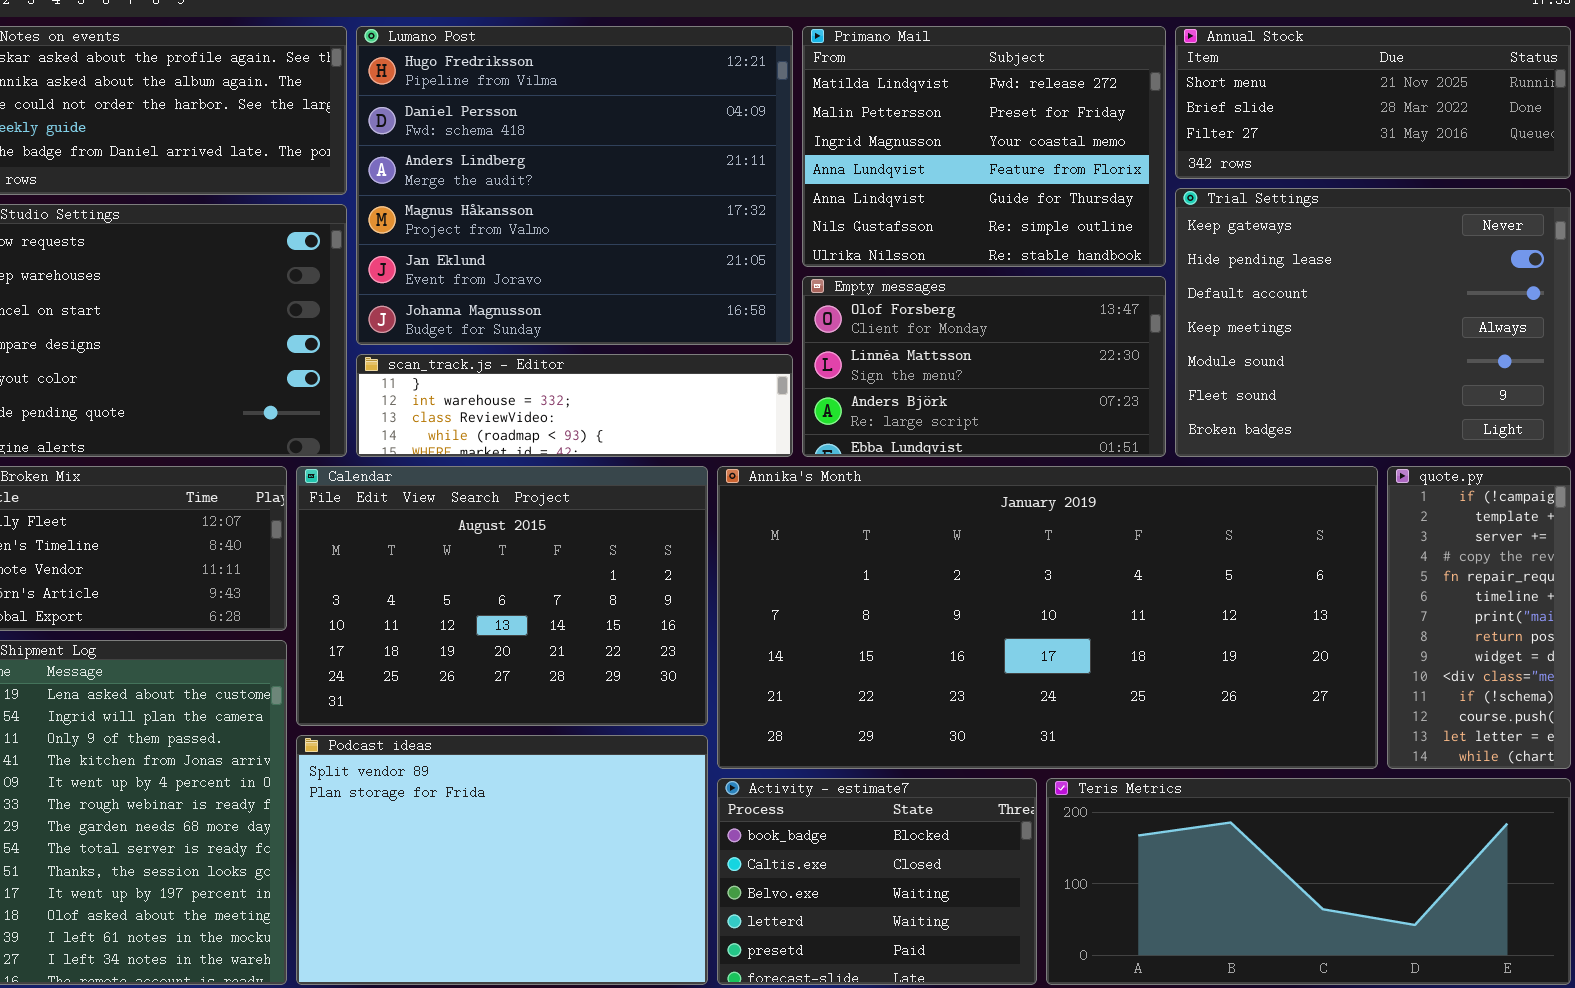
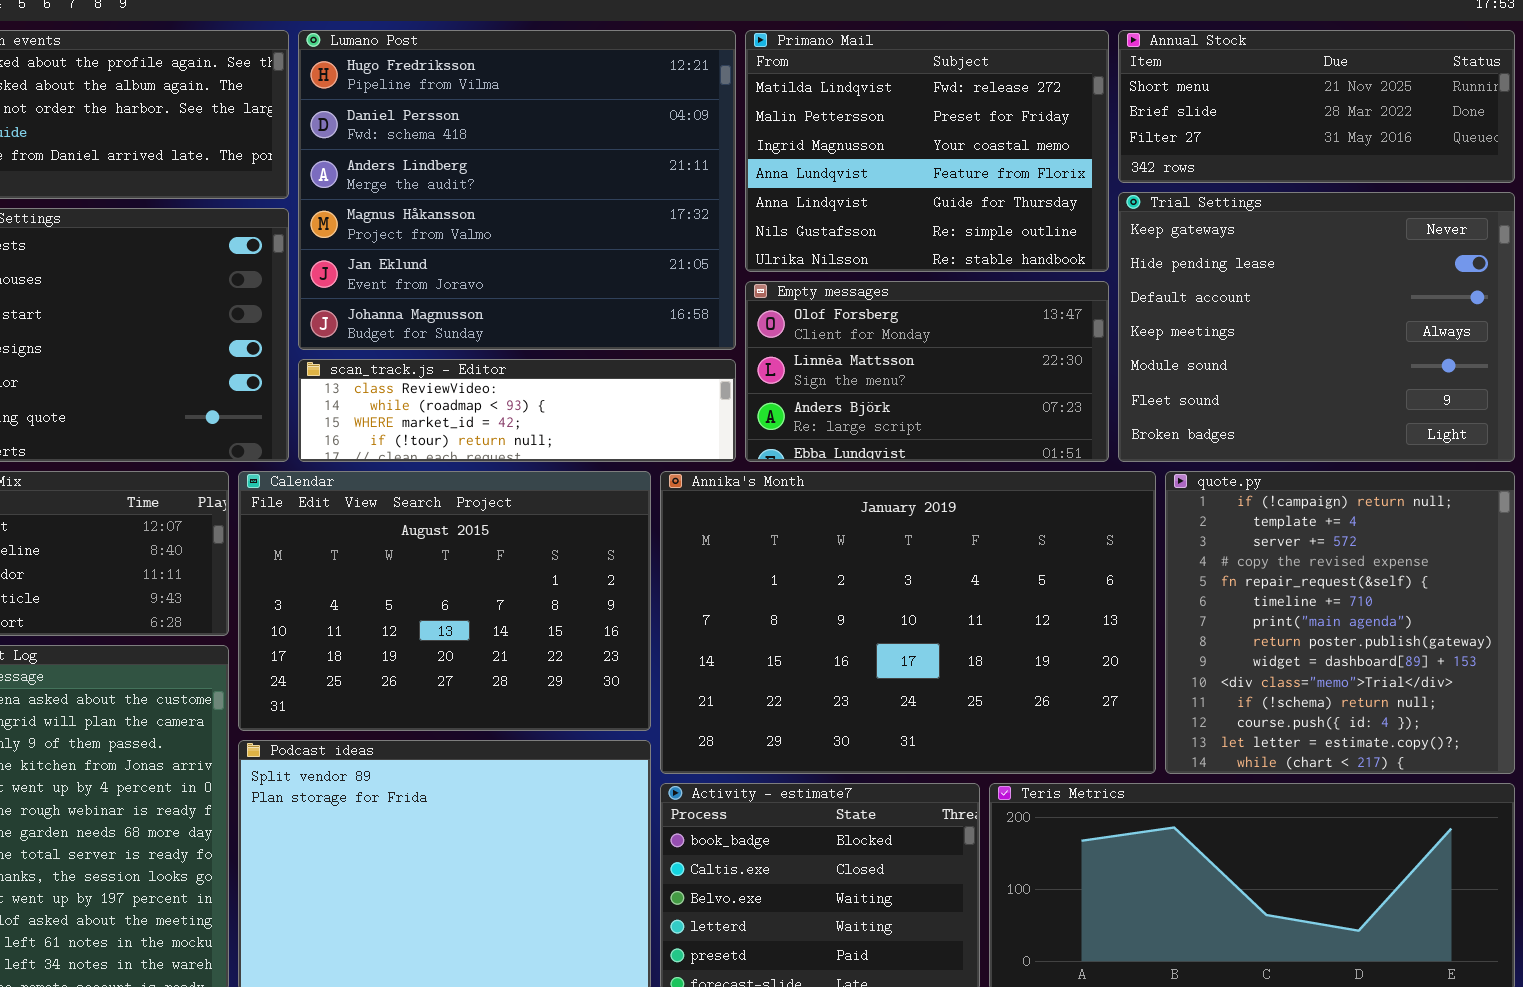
scan_track.js - Editor: [356,354,793,457] -> [298,359,736,462], scrolled down 2 rows
Annika's Month: [717,466,1378,769] -> [660,471,1156,774], resized
quote.py: [1387,466,1571,769] -> [1165,471,1515,774], resized

